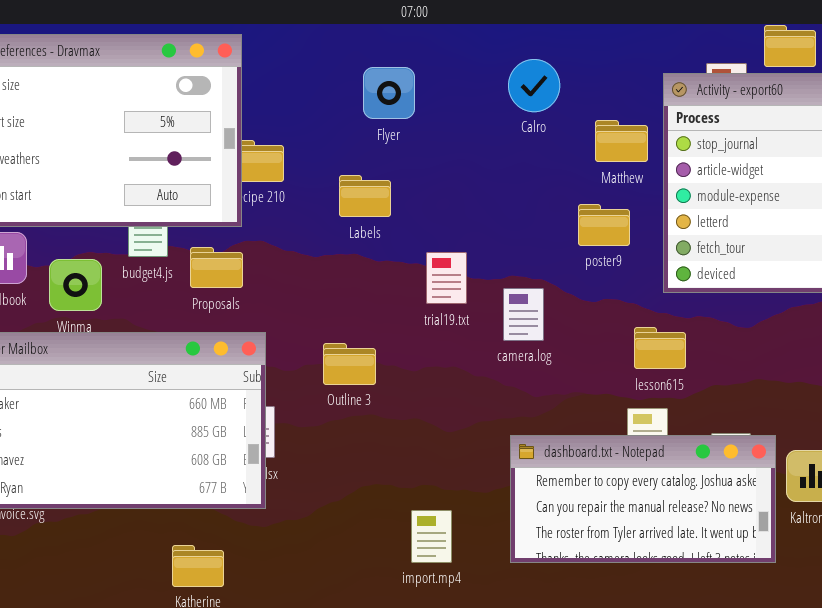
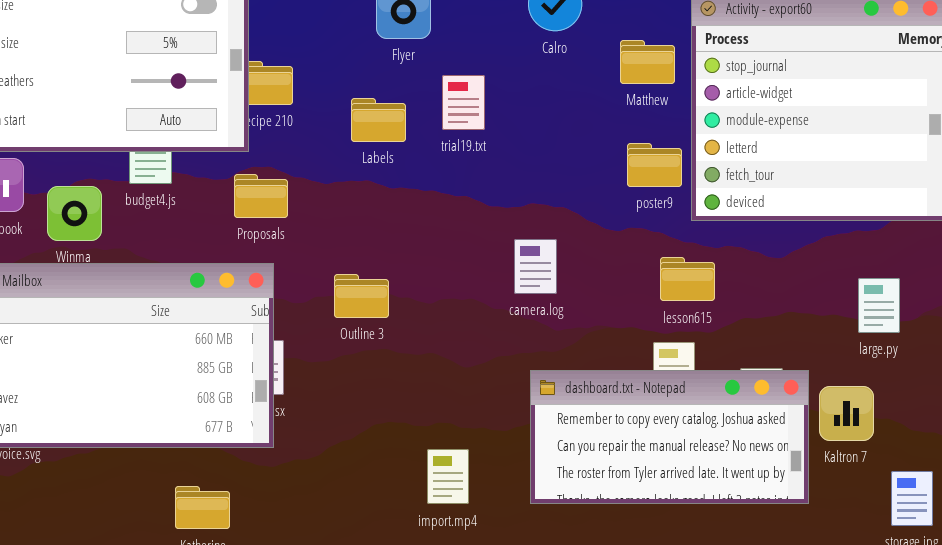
poster9: [578,204,630,246] -> [627,143,682,187], moved
Proposals: [190,247,243,288] -> [234,174,288,218], moved
trial19.txt: [426,252,467,304] -> [442,75,485,130], moved
camera.log: [503,288,544,341] -> [514,239,557,294], moved

